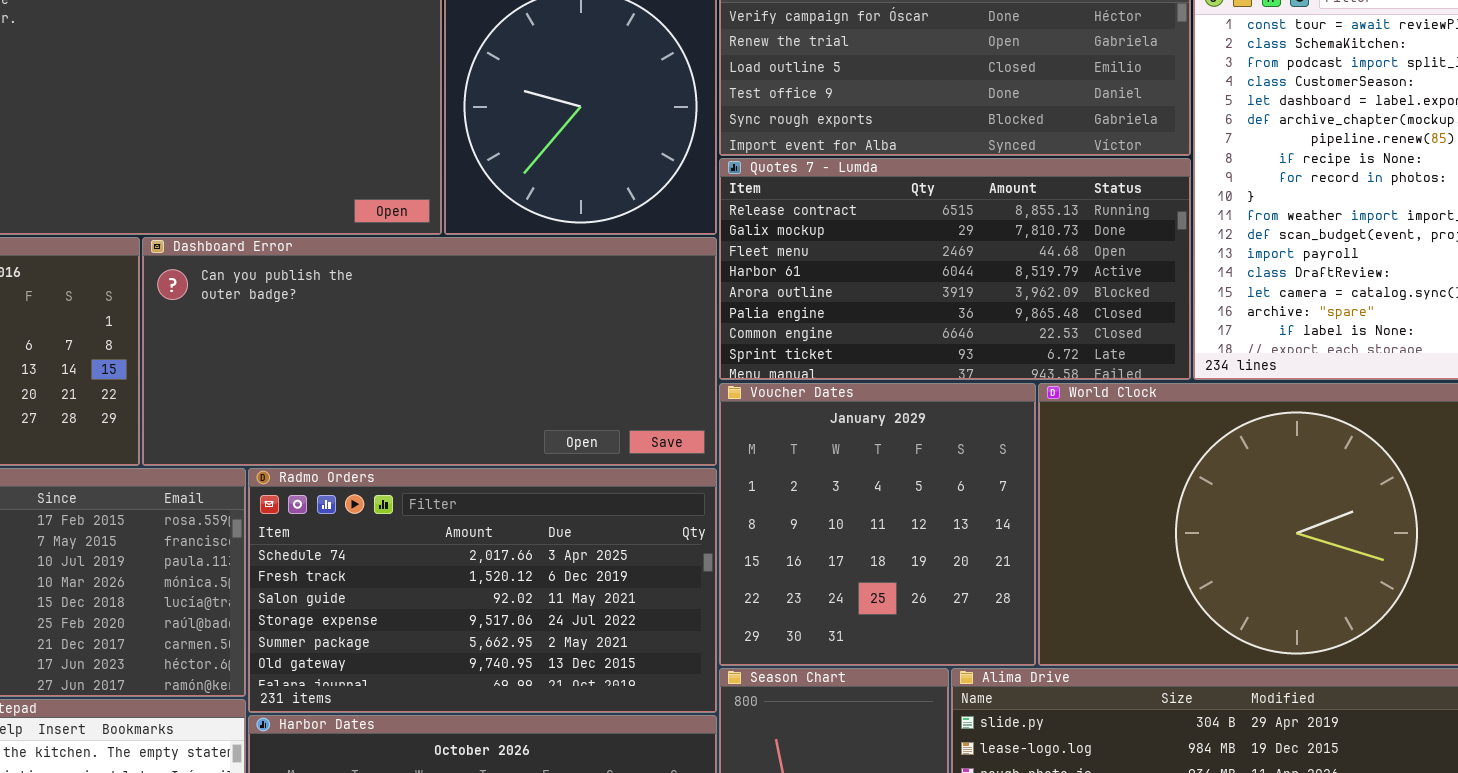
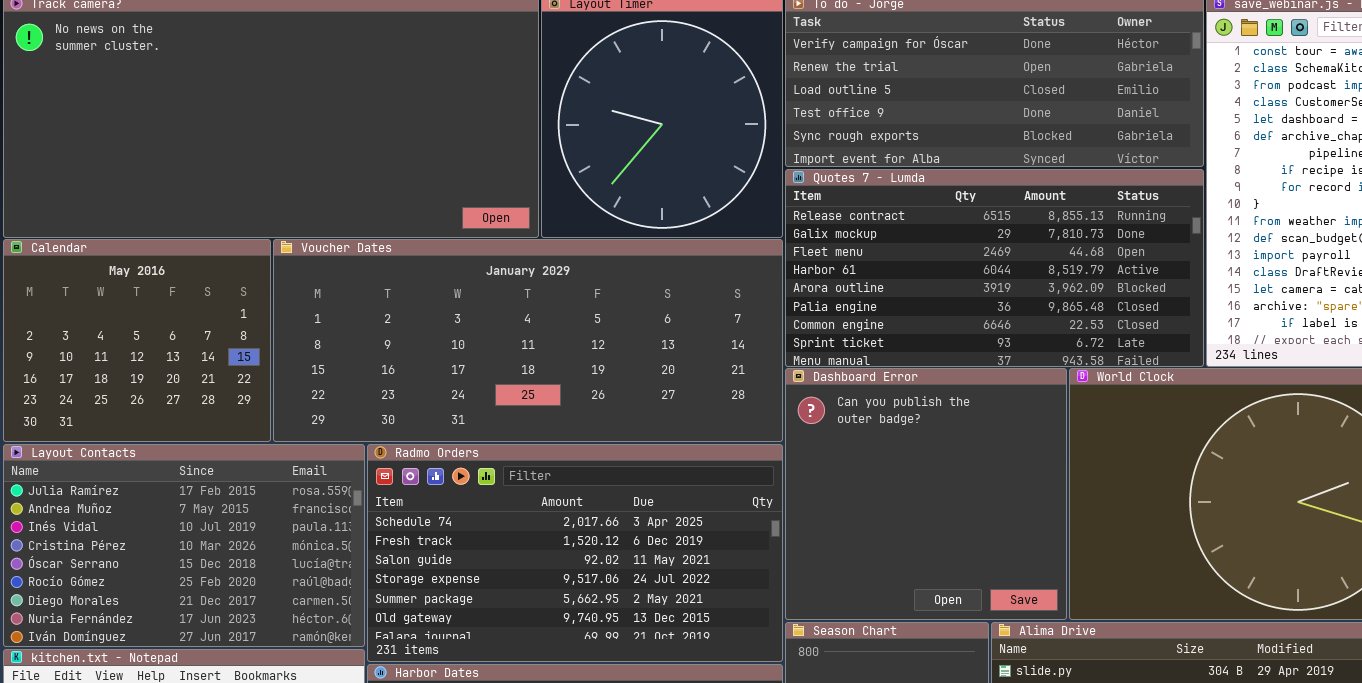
Dashboard Error: [142,237,717,466] -> [785,368,1067,620], moved, resized
Voucher Dates: [719,383,1036,666] -> [273,239,783,442], moved, resized

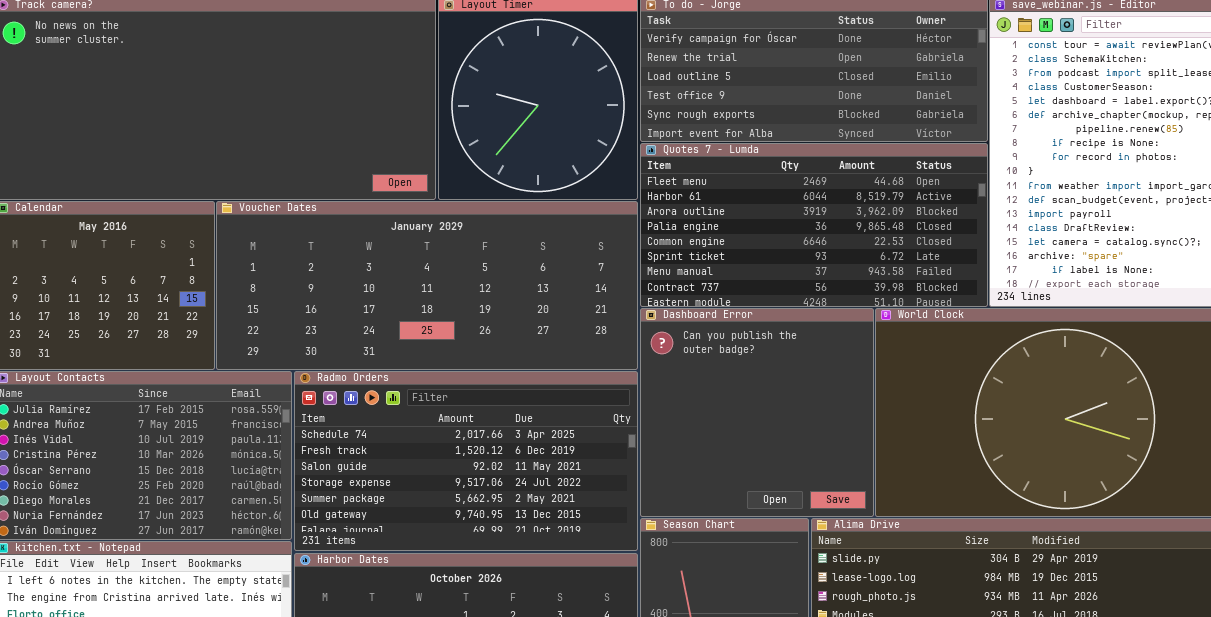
Quotes 7 - Lumda: [785,169,1204,367] -> [640,143,988,307], scrolled down 2 rows

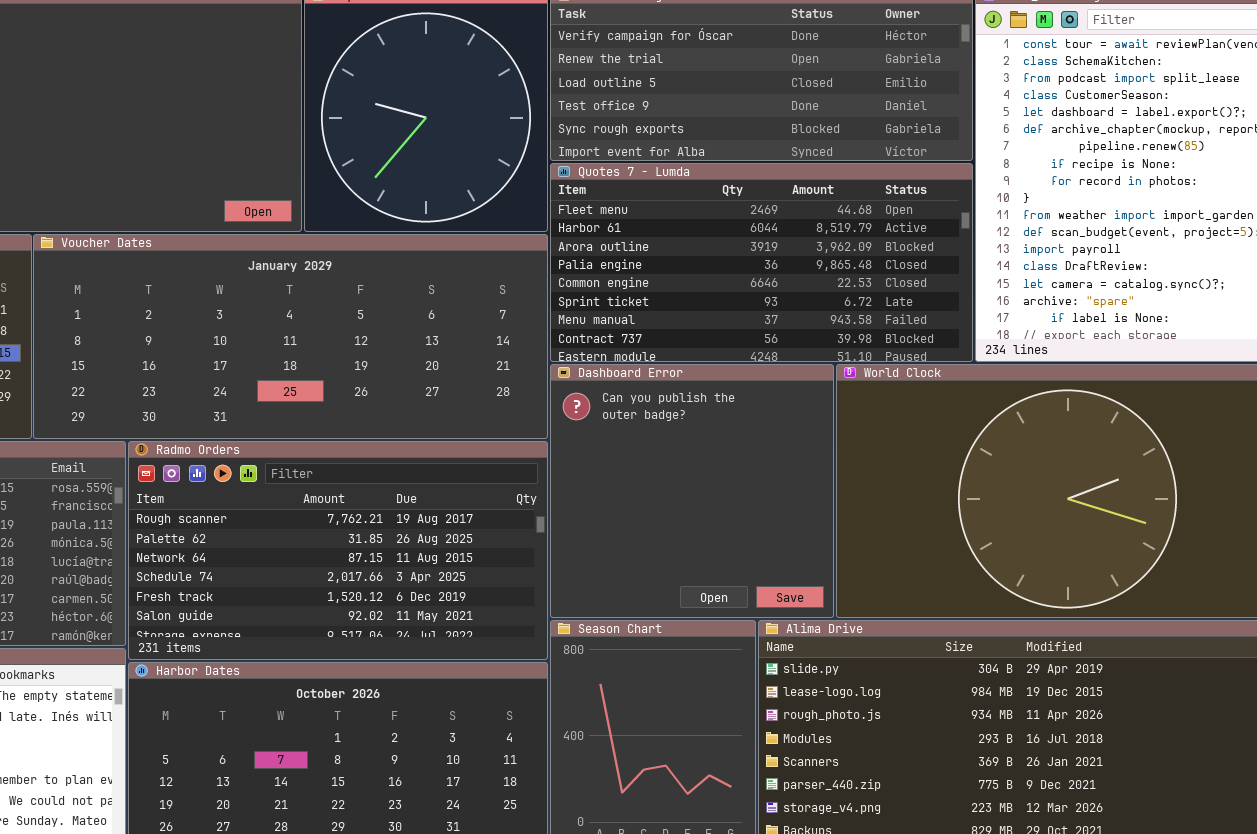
Radmo Orders: [294,371,638,551] -> [128,441,548,660], scrolled up 3 rows

